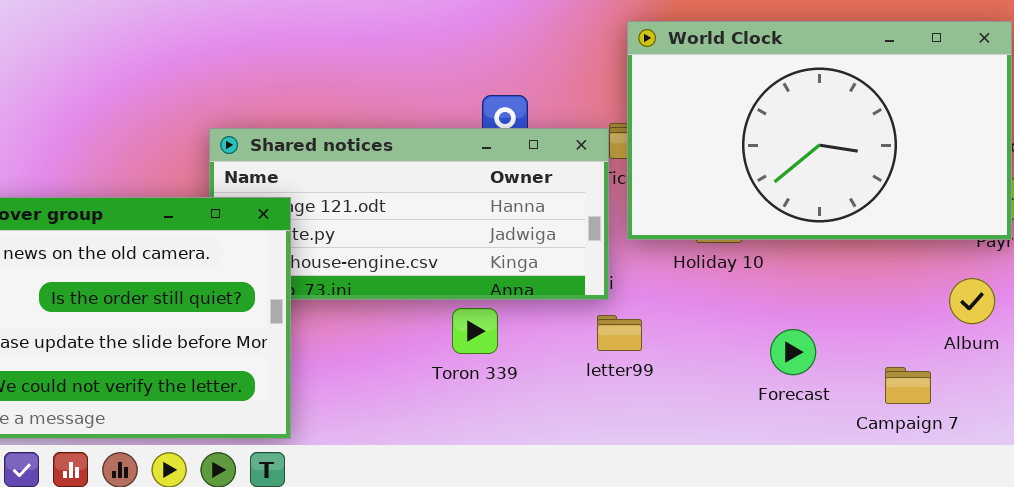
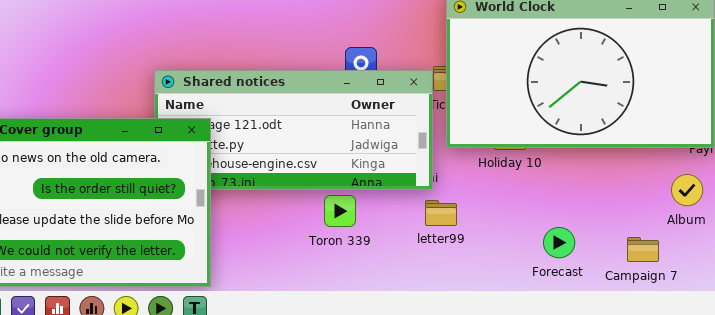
Forecast: [770,329,816,375] -> [543,227,575,258], moved

